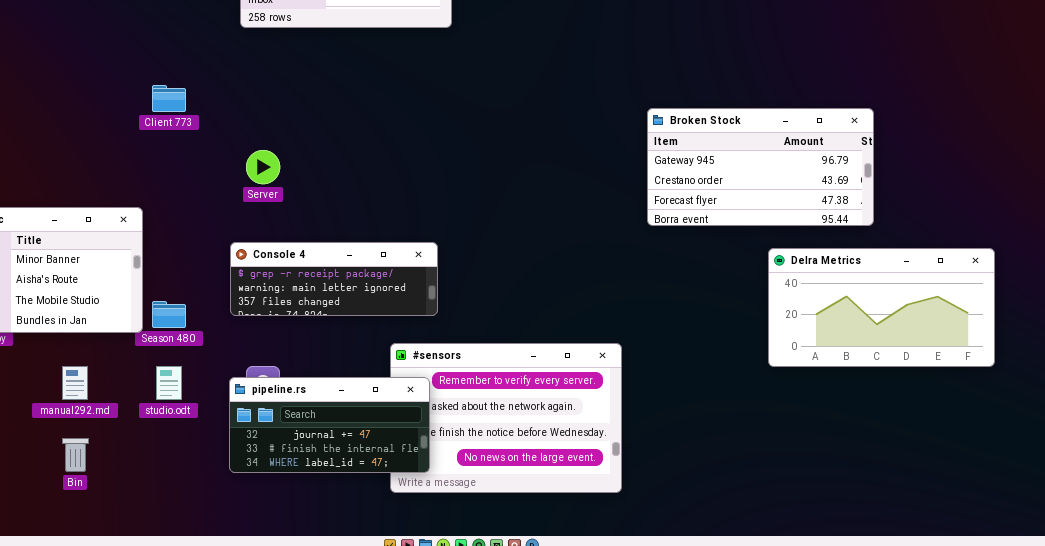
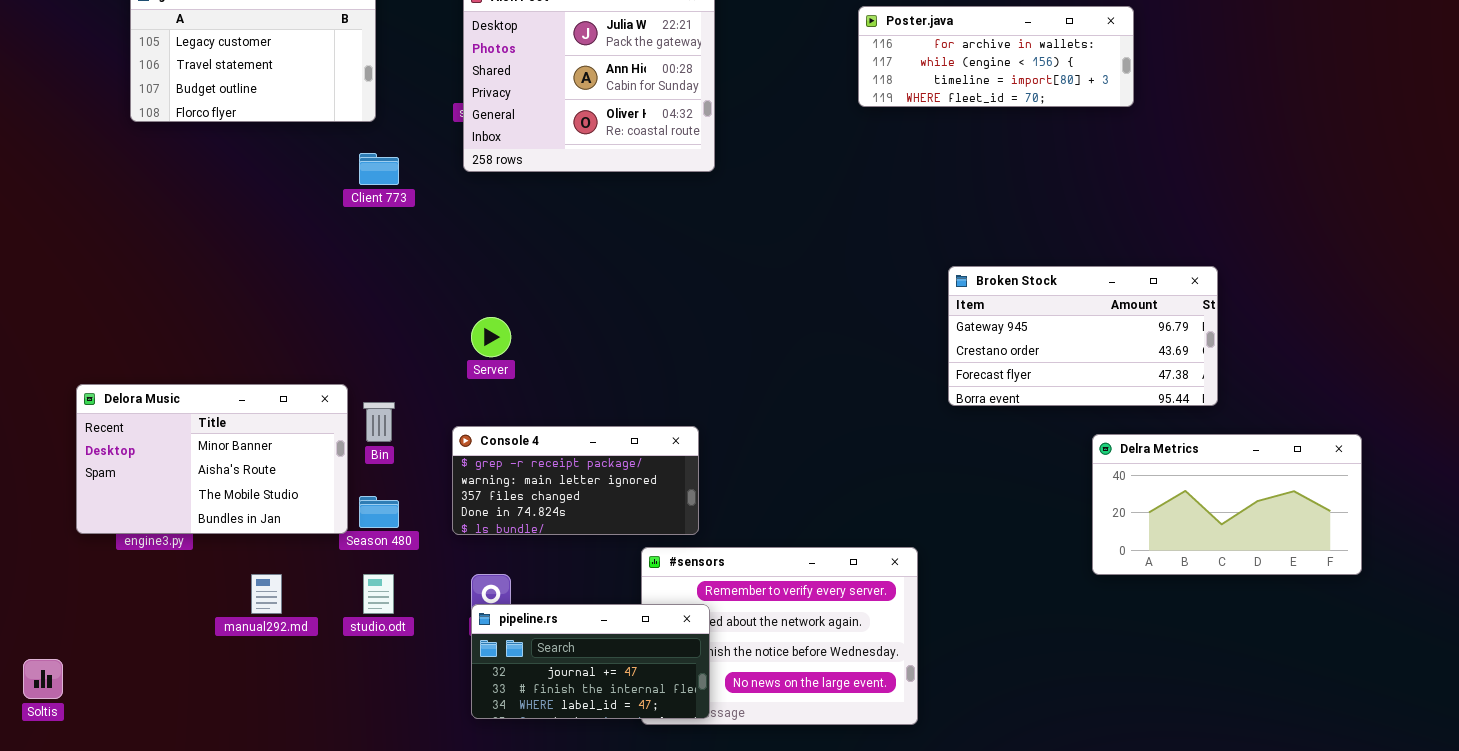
Client 773: [152,85,186,112] -> [359,153,399,185], moved
Console 4: [230,242,438,316] -> [452,426,699,535], resized
pipeline.rs: [229,377,430,473] -> [471,604,710,719], moved
Bin: [62,438,89,472] -> [363,402,395,442], moved

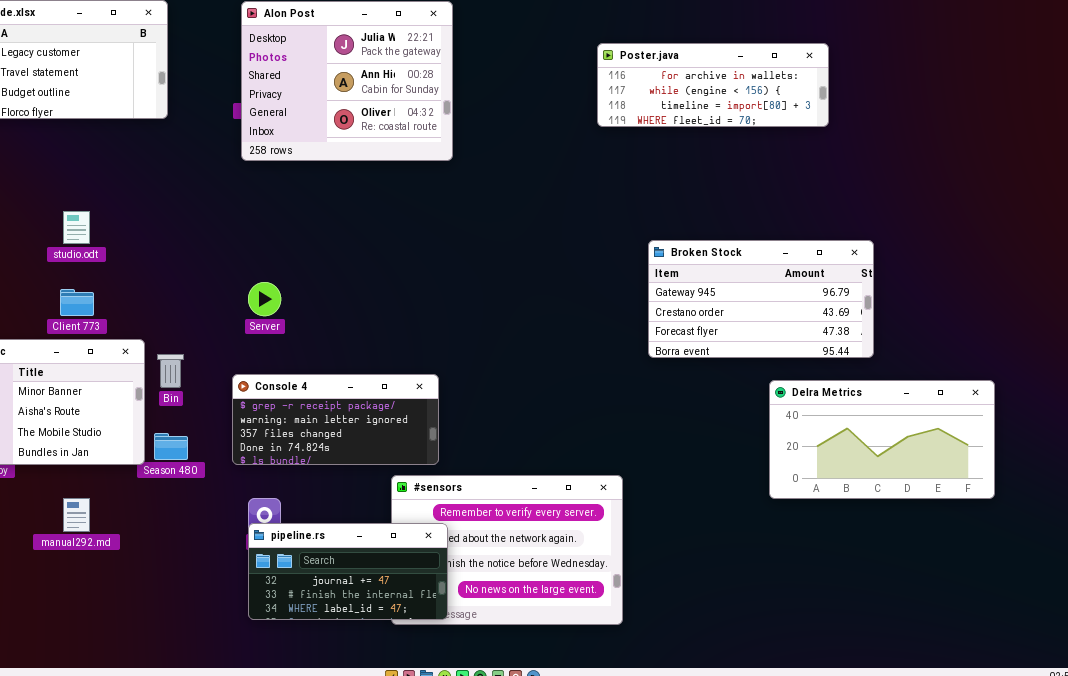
Poster.java: [858,6,1134,107] -> [597,43,829,127], moved
Client 773: [359,153,399,185] -> [60,289,94,316], moved
studio.odt: [363,574,394,614] -> [63,211,90,244], moved

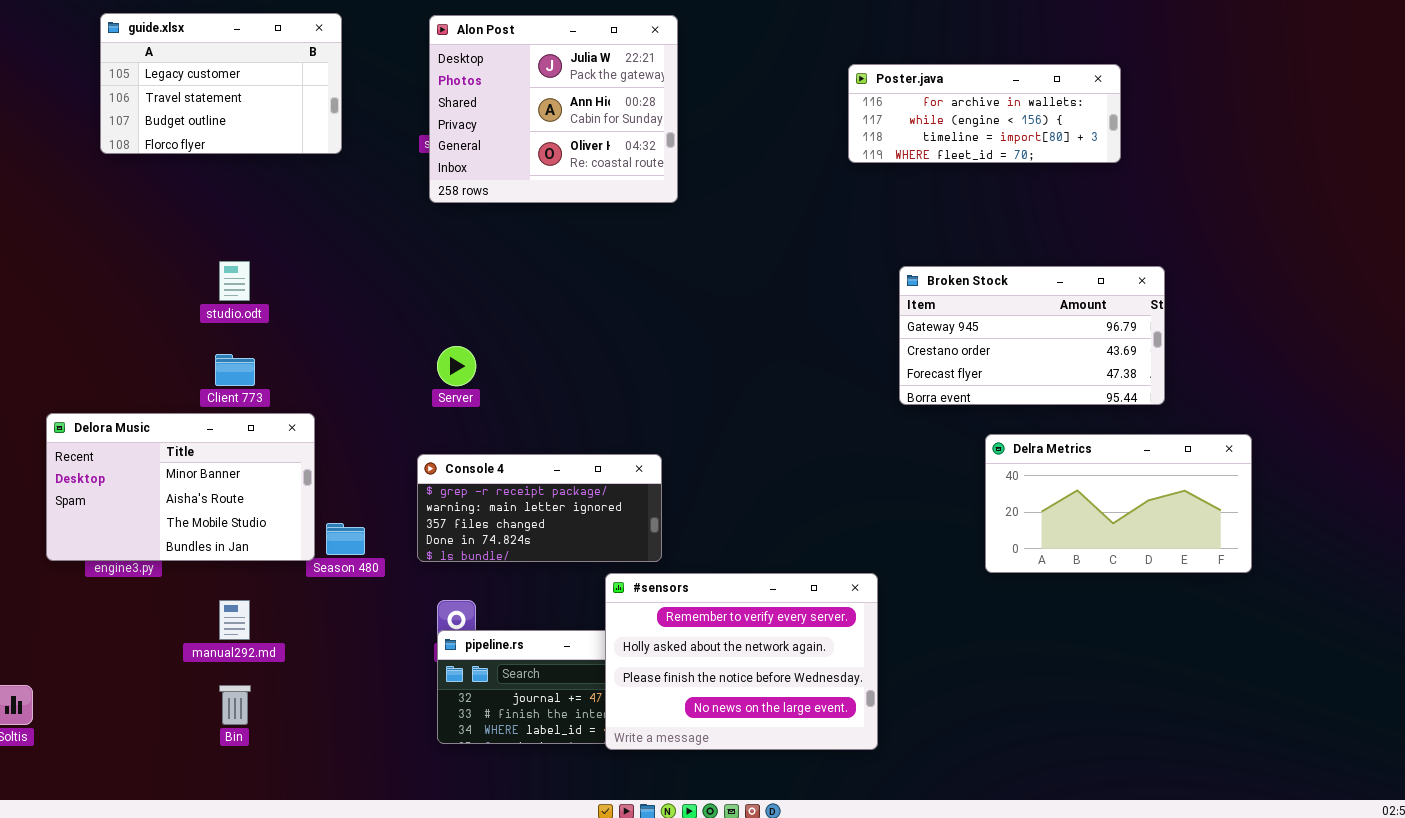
Broken Stock: [648,240,874,358] -> [899,266,1165,405], moved
Bin: [157,354,184,388] -> [219,685,251,725], moved
Delra Metrics: [769,380,995,499] -> [985,434,1252,573], moved
#sensors: [391,475,623,625] -> [605,573,878,750], raised

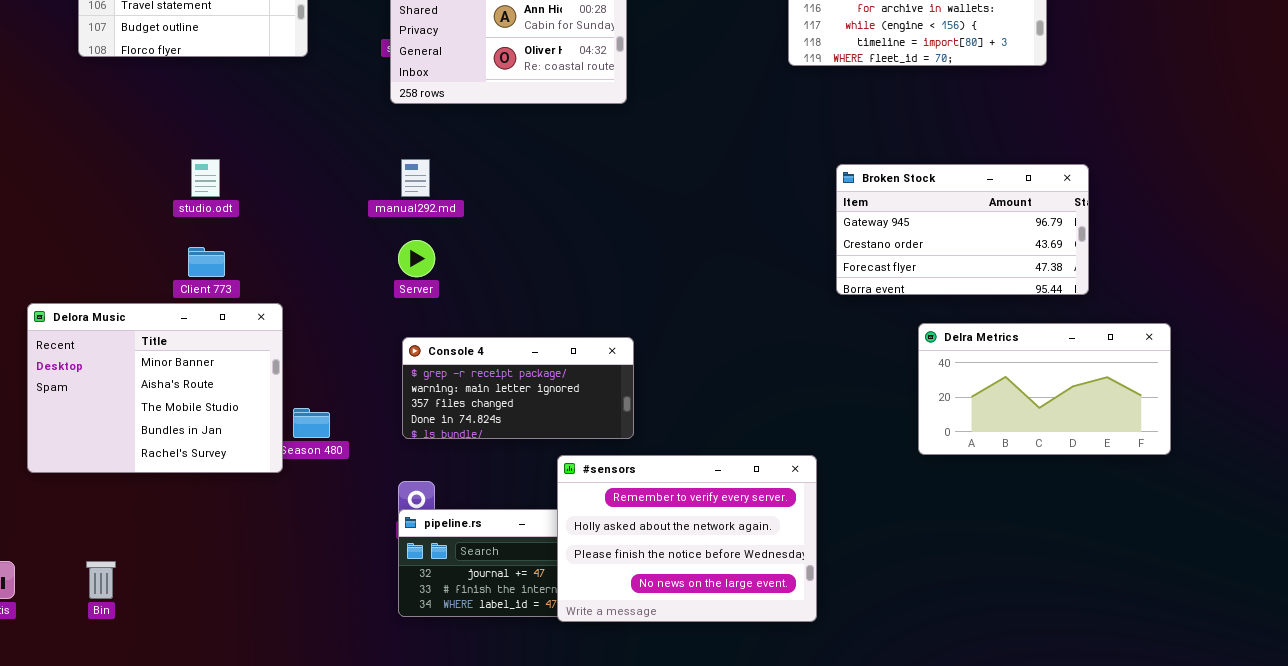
Delora Music: [46,413,315,561] -> [27,303,283,473], resized
Console 4: [417,454,662,562] -> [402,337,634,439], moved
manual292.md: [219,600,250,640] -> [401,159,430,197], moved
Bin: [219,685,251,725] -> [86,561,116,599], moved

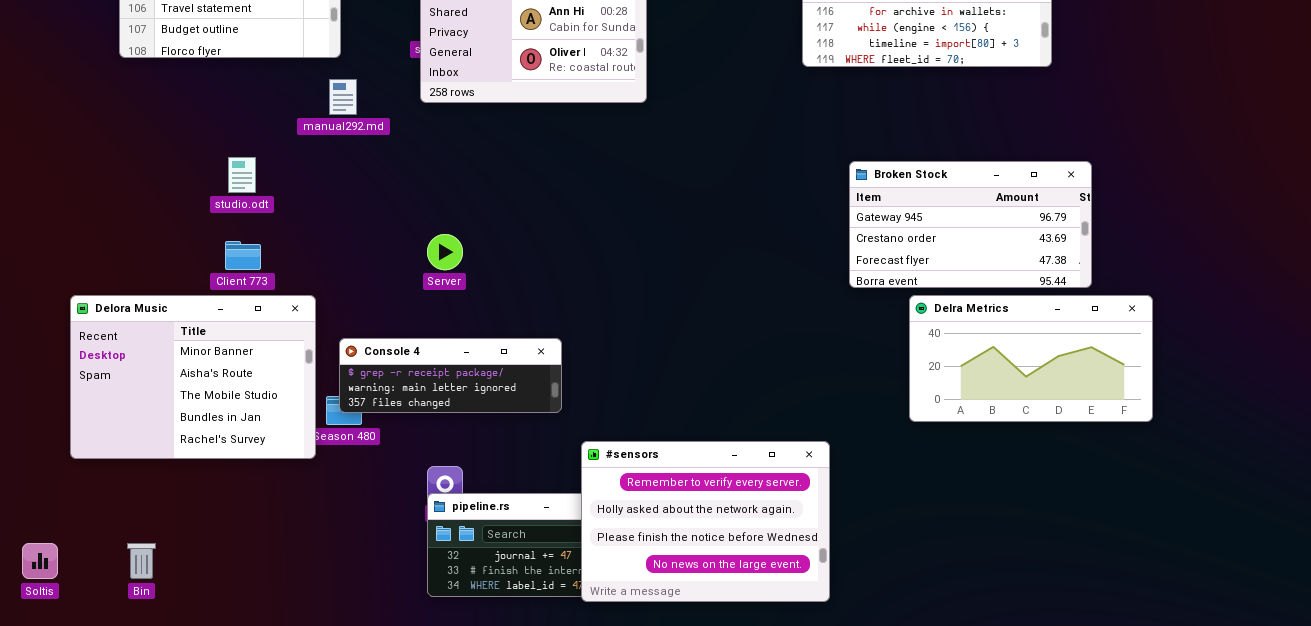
manual292.md: [401,159,430,197] -> [329,79,357,115], moved
Delra Metrics: [918,323,1171,455] -> [909,295,1153,422], moved
Console 4: [402,337,634,439] -> [339,338,562,413], moved, resized

